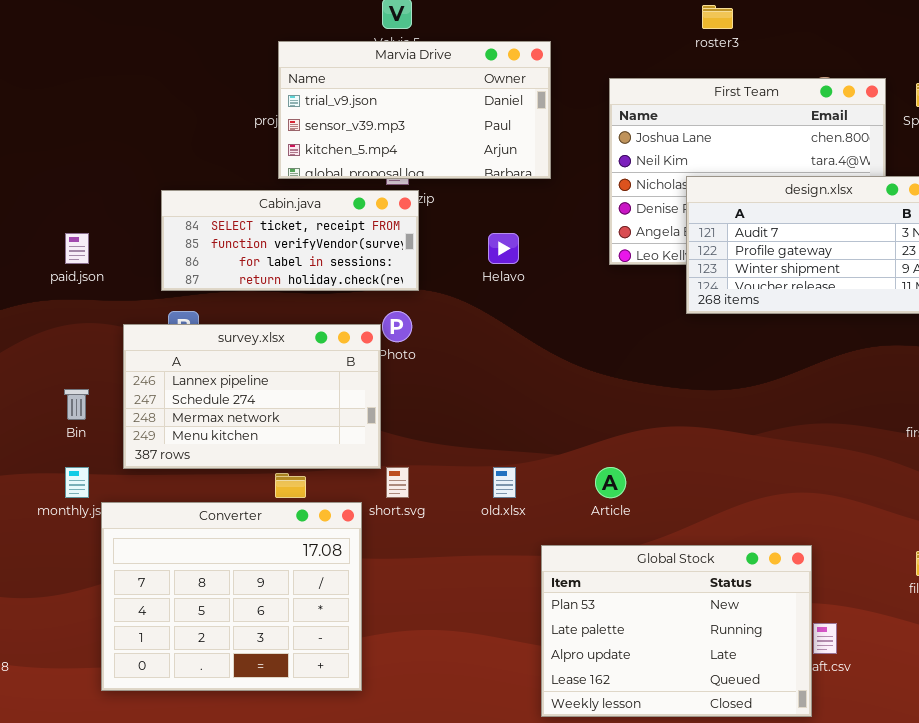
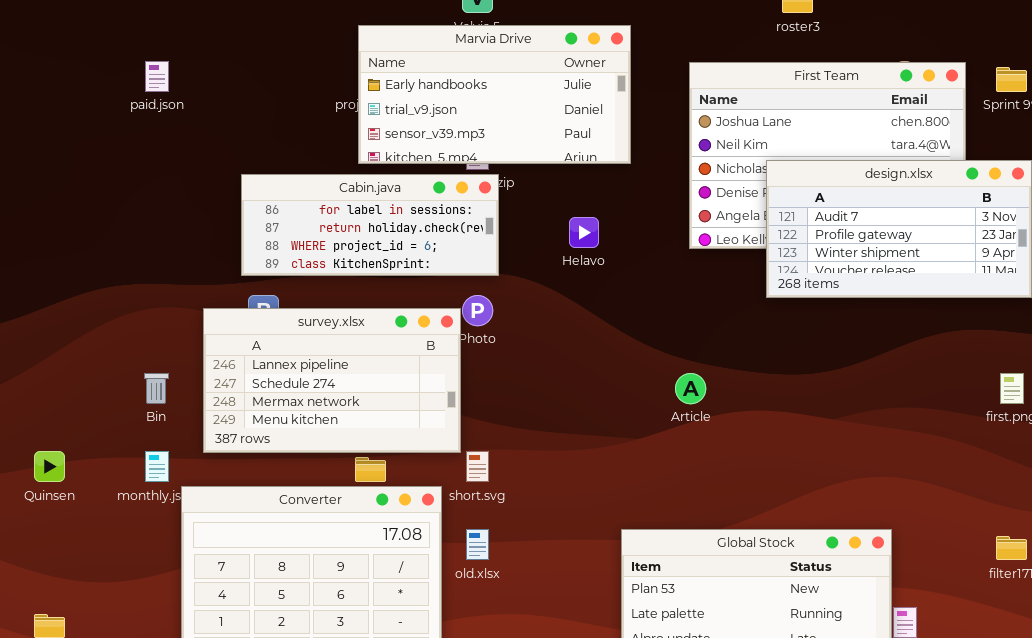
Marvia Drive: [278,41,551,179] -> [358,25,631,164], scrolled up 1 row
Cabin.java: [161,190,419,291] -> [241,174,499,276], scrolled down 2 rows
paid.json: [65,233,89,264] -> [145,61,169,92], moved
old.xlsx: [493,467,516,498] -> [466,529,489,560], moved
Article: [595,467,626,498] -> [675,373,706,404], moved

